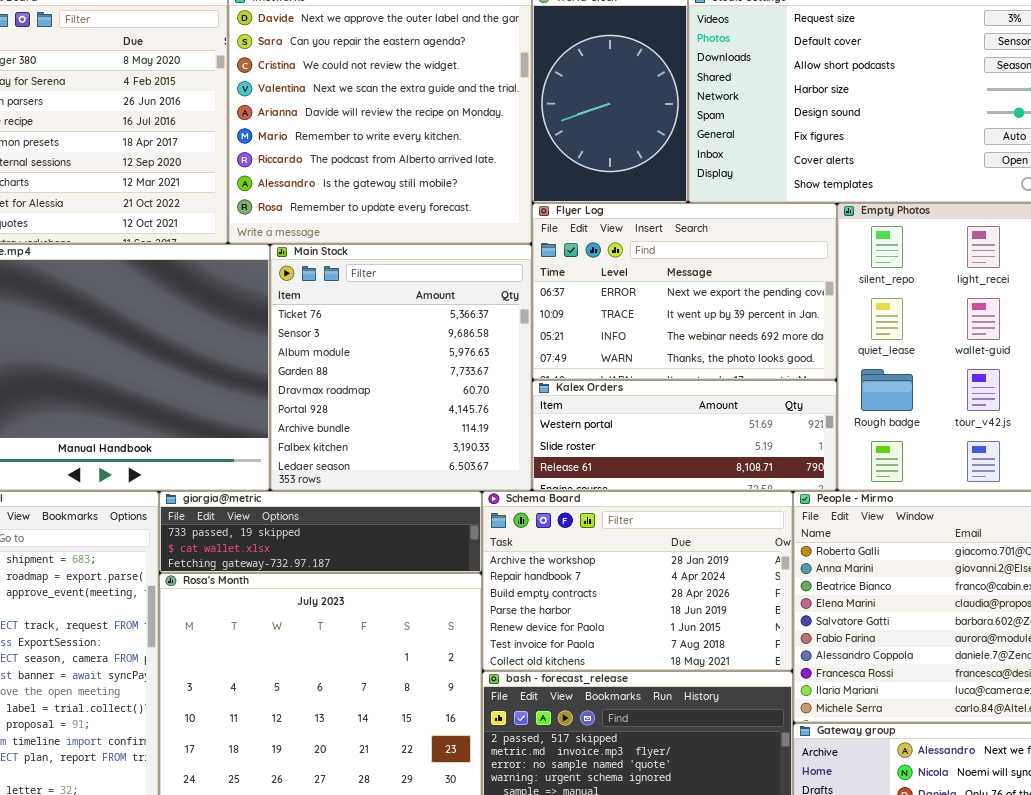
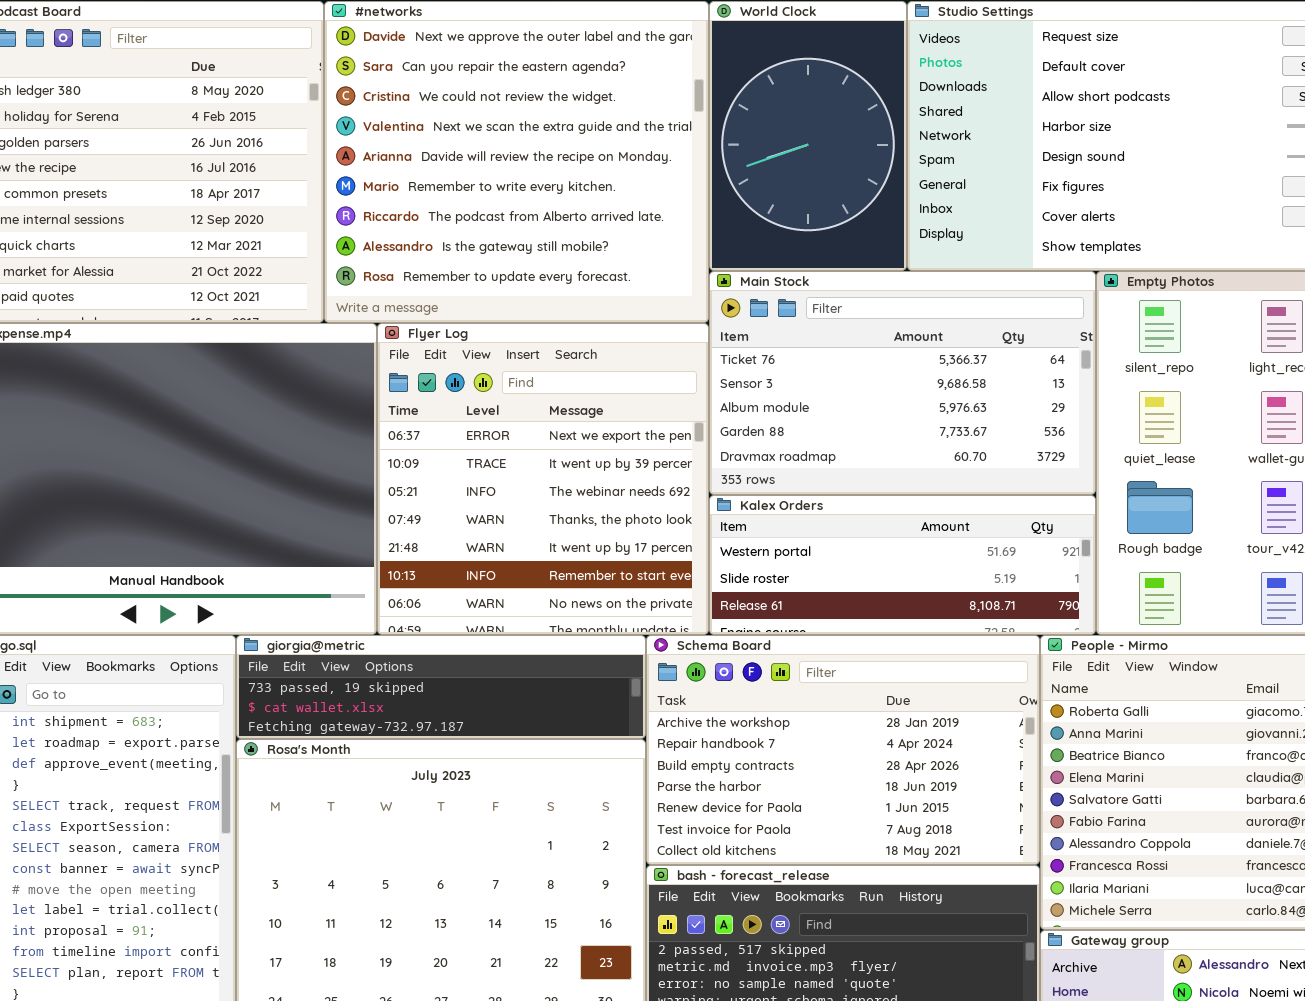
Flyer Log: [532,203,837,380] -> [377,323,709,635], moved, resized
Main Stock: [270,244,532,491] -> [709,271,1096,495], moved, resized

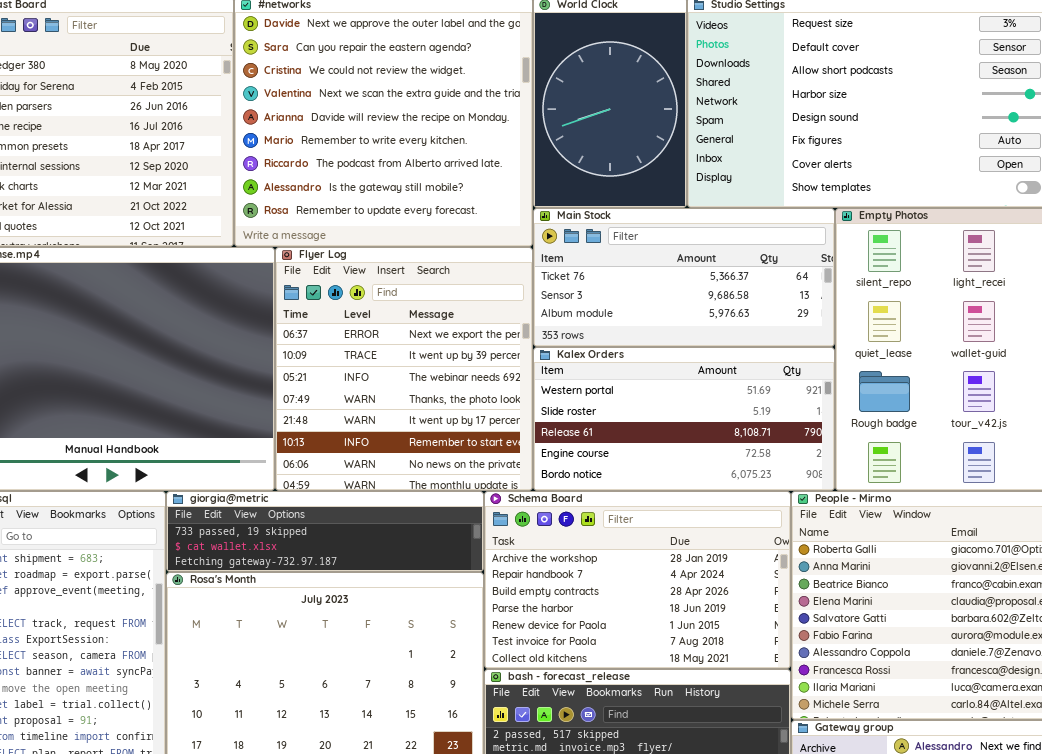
Main Stock: [709,271,1096,495] -> [533,208,835,347], resized
Kalex Orders: [709,495,1096,635] -> [533,347,835,491], resized

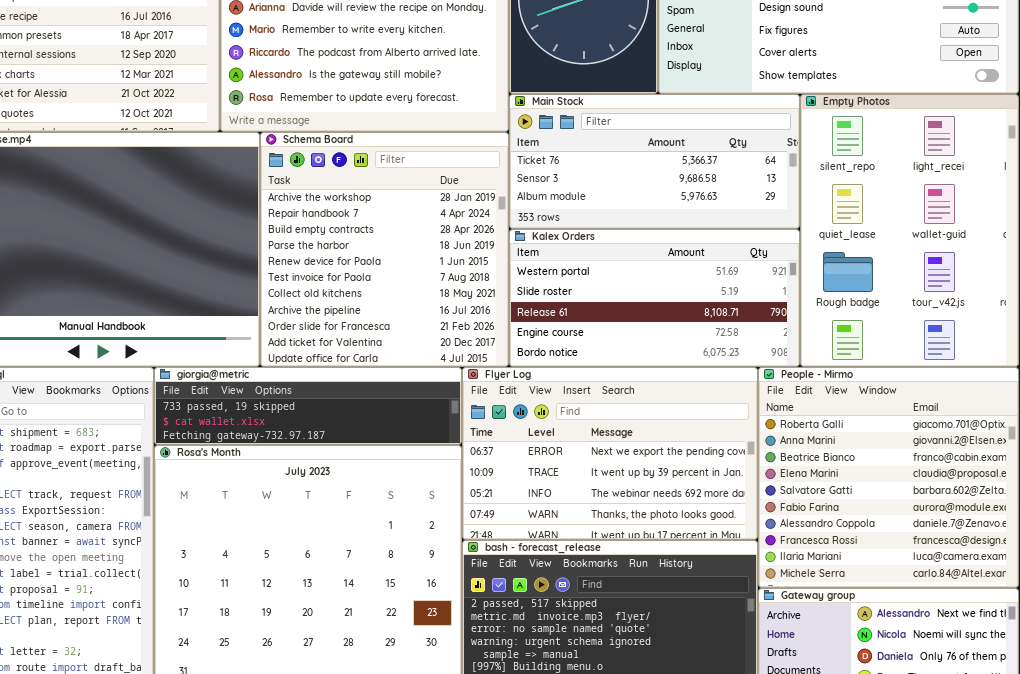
Flyer Log: [275,247,533,491] -> [462,367,758,540], moved, resized
Schema Board: [484,491,791,669] -> [260,132,509,367], moved, resized

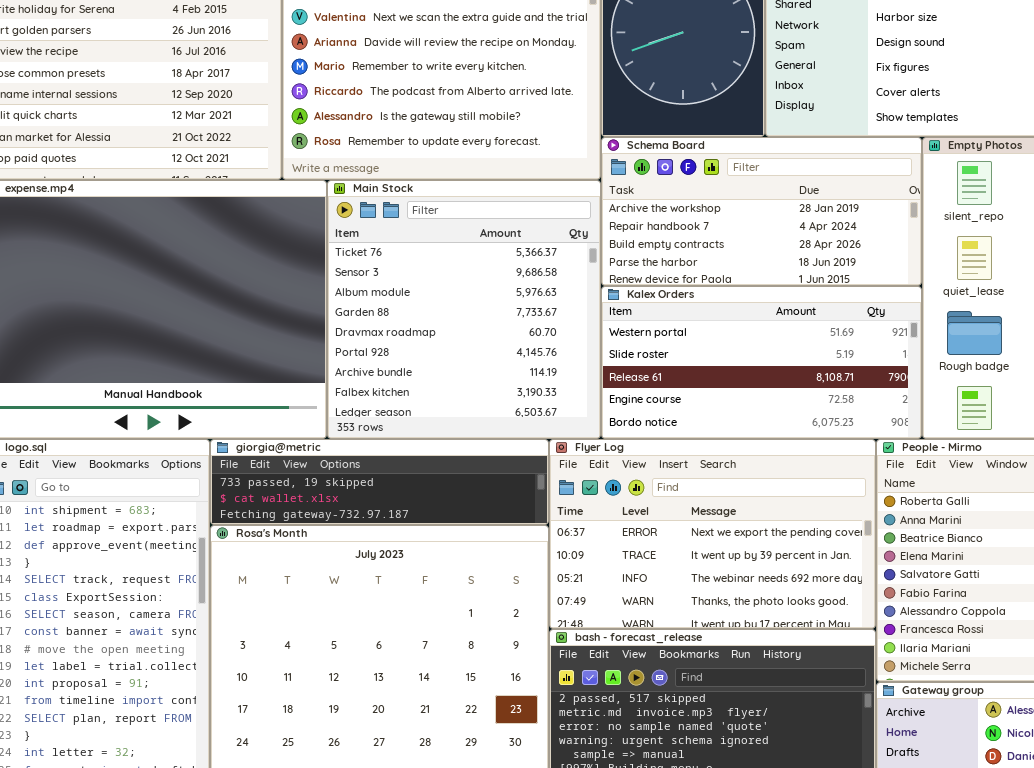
Main Stock: [509,94,800,229] -> [327,180,601,439], moved, resized
Schema Board: [260,132,509,367] -> [601,137,922,286], moved, resized

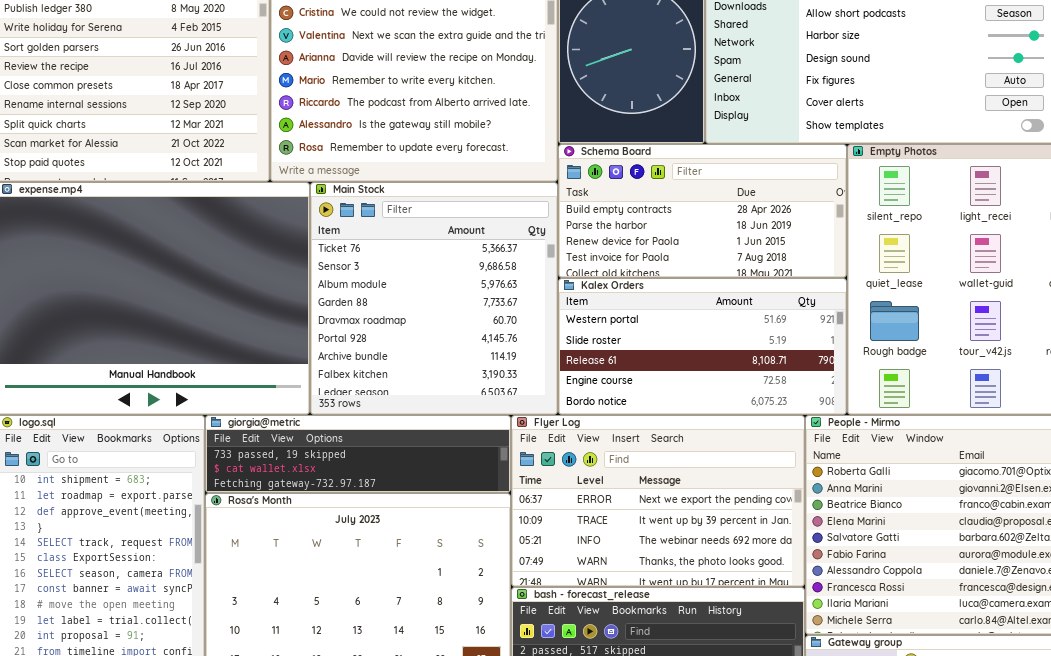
Schema Board: [601,137,922,286] -> [558,144,847,278], scrolled down 2 rows

